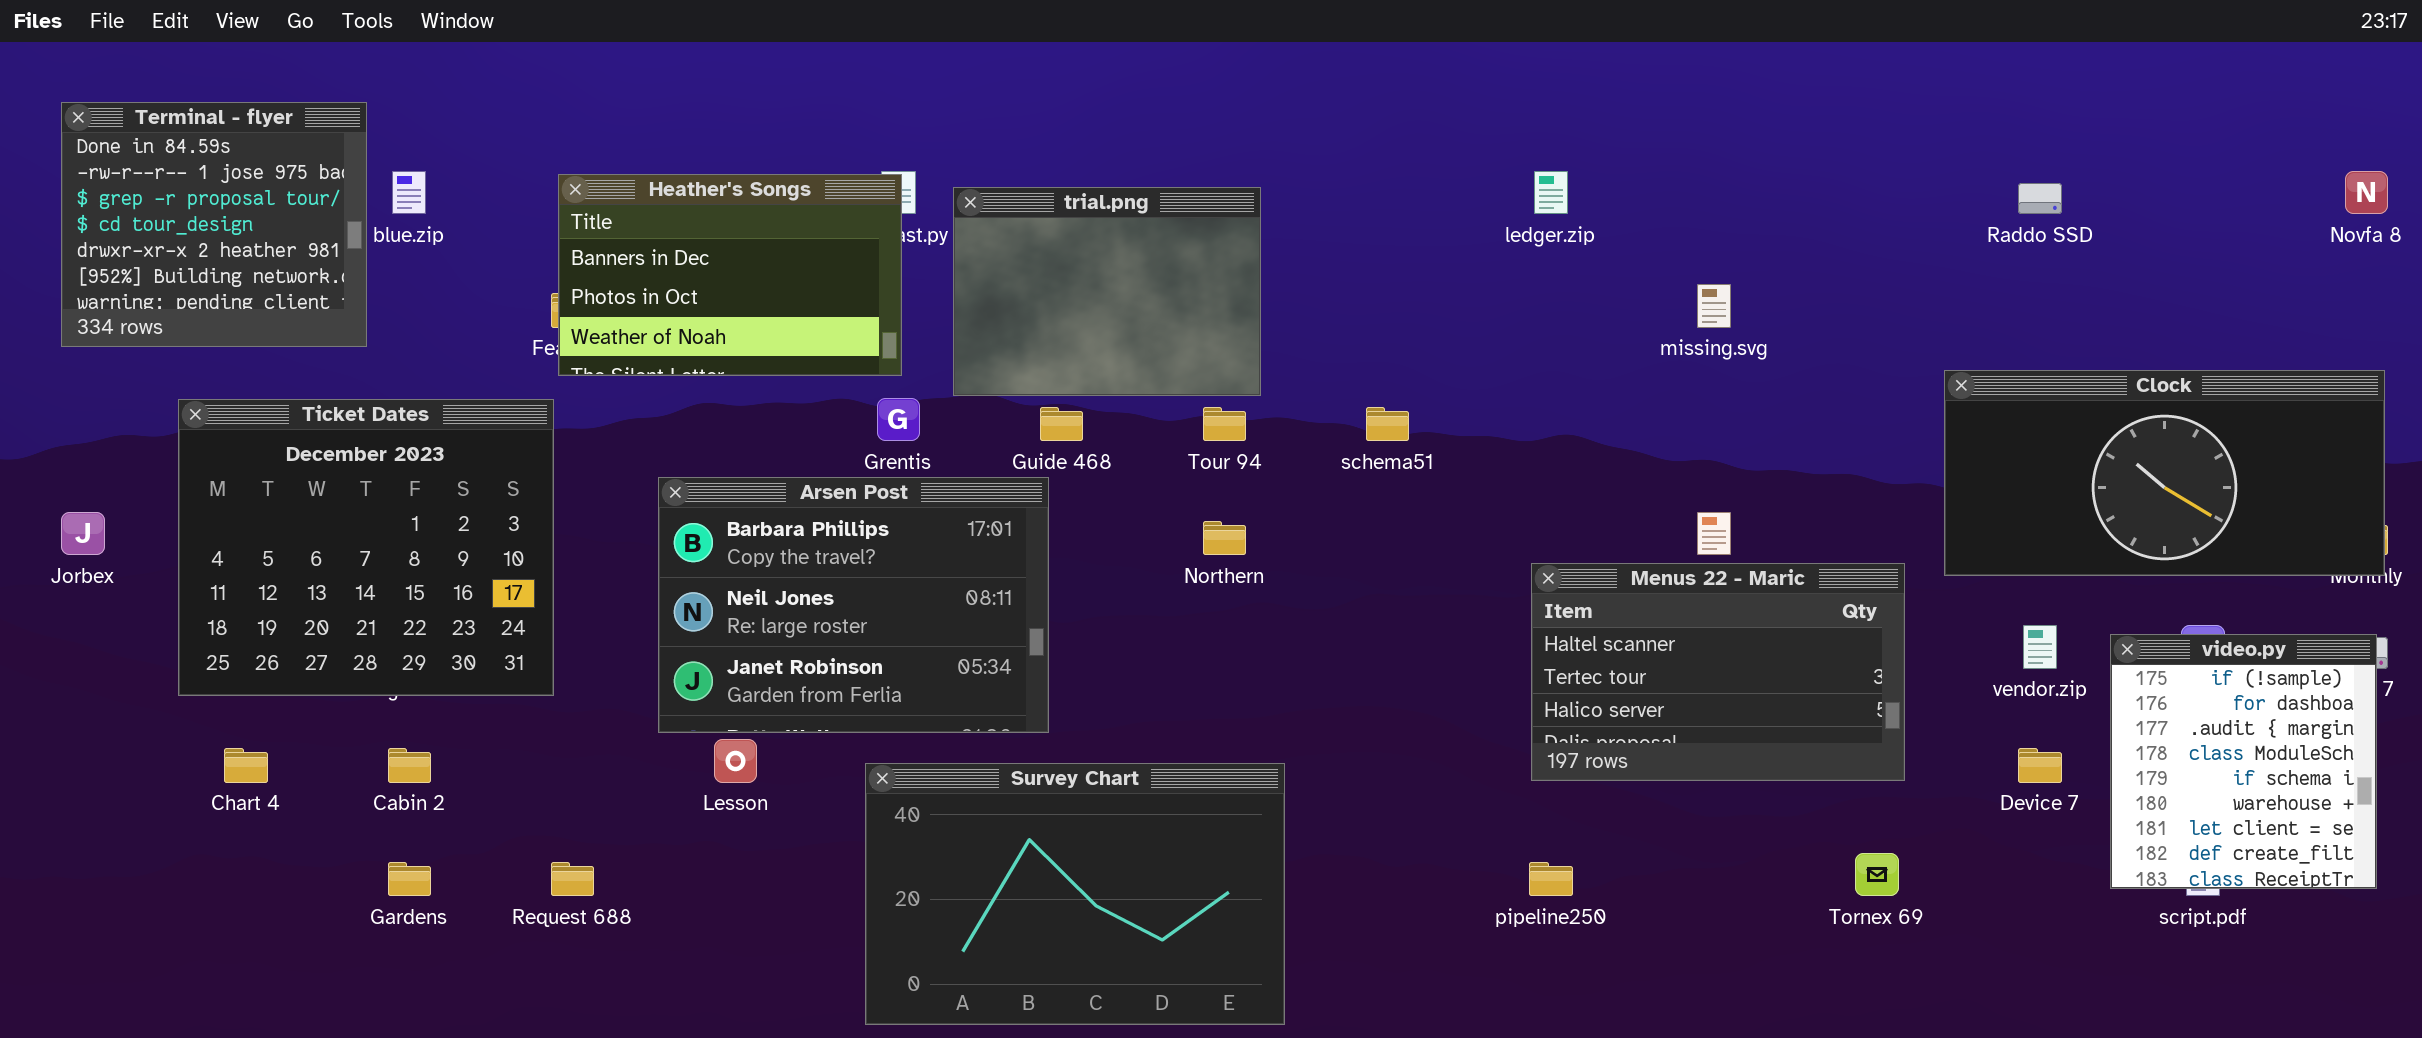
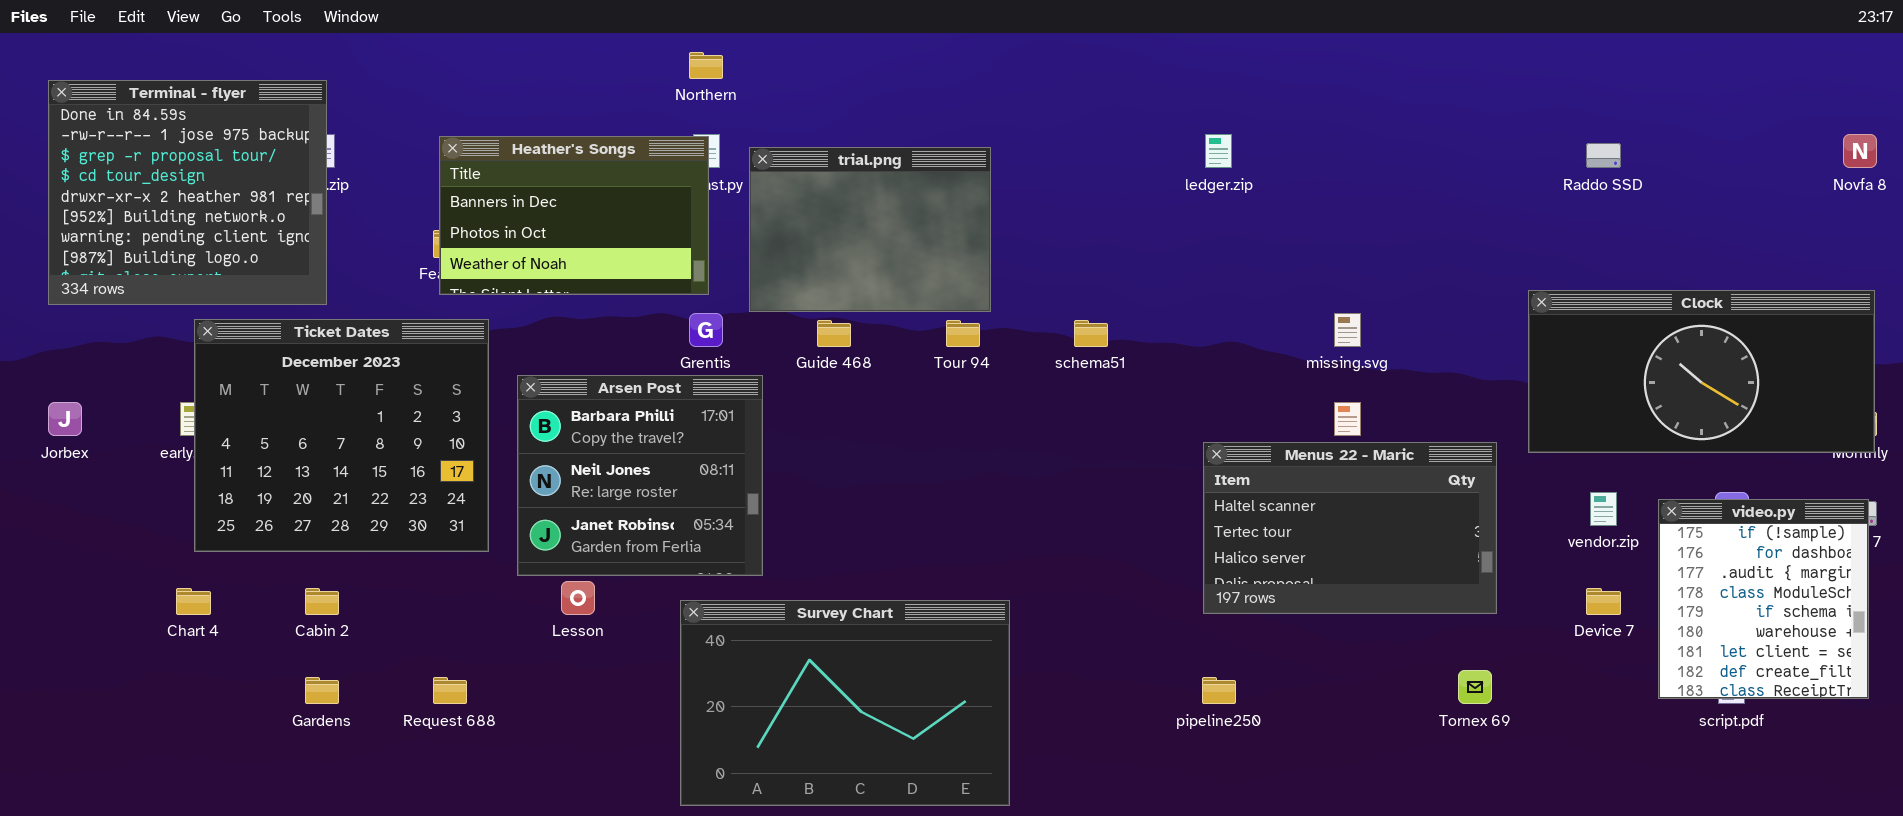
Terminal - flyer: [61,102,367,347] -> [48,80,327,305], resized
missing.svg: [1697,284,1731,328] -> [1334,313,1361,347], moved
Ticket Dates: [178,399,554,696] -> [194,319,489,552], moved
Arsen Post: [658,477,1049,733] -> [517,375,763,576], resized
Northern: [1203,521,1246,555] -> [689,52,723,79], moved

